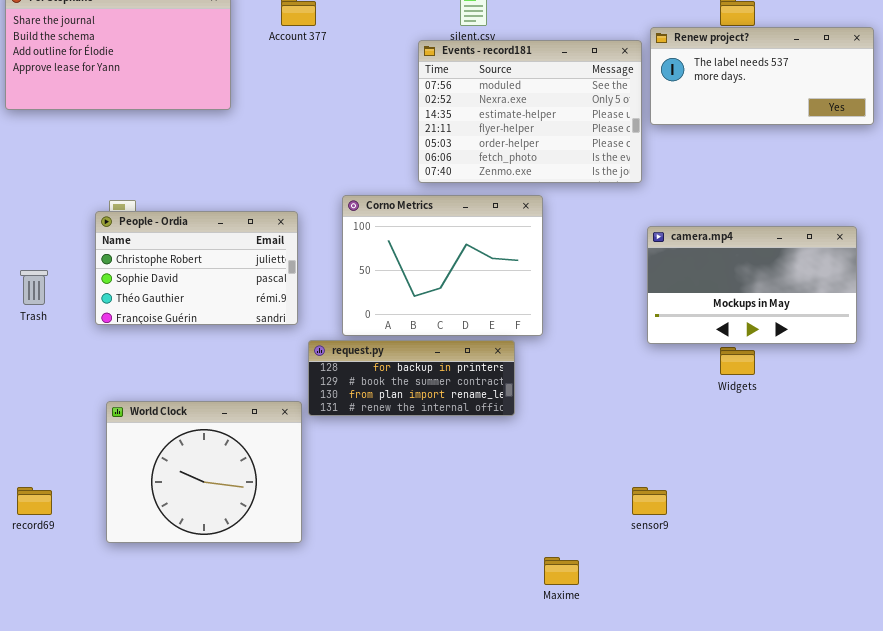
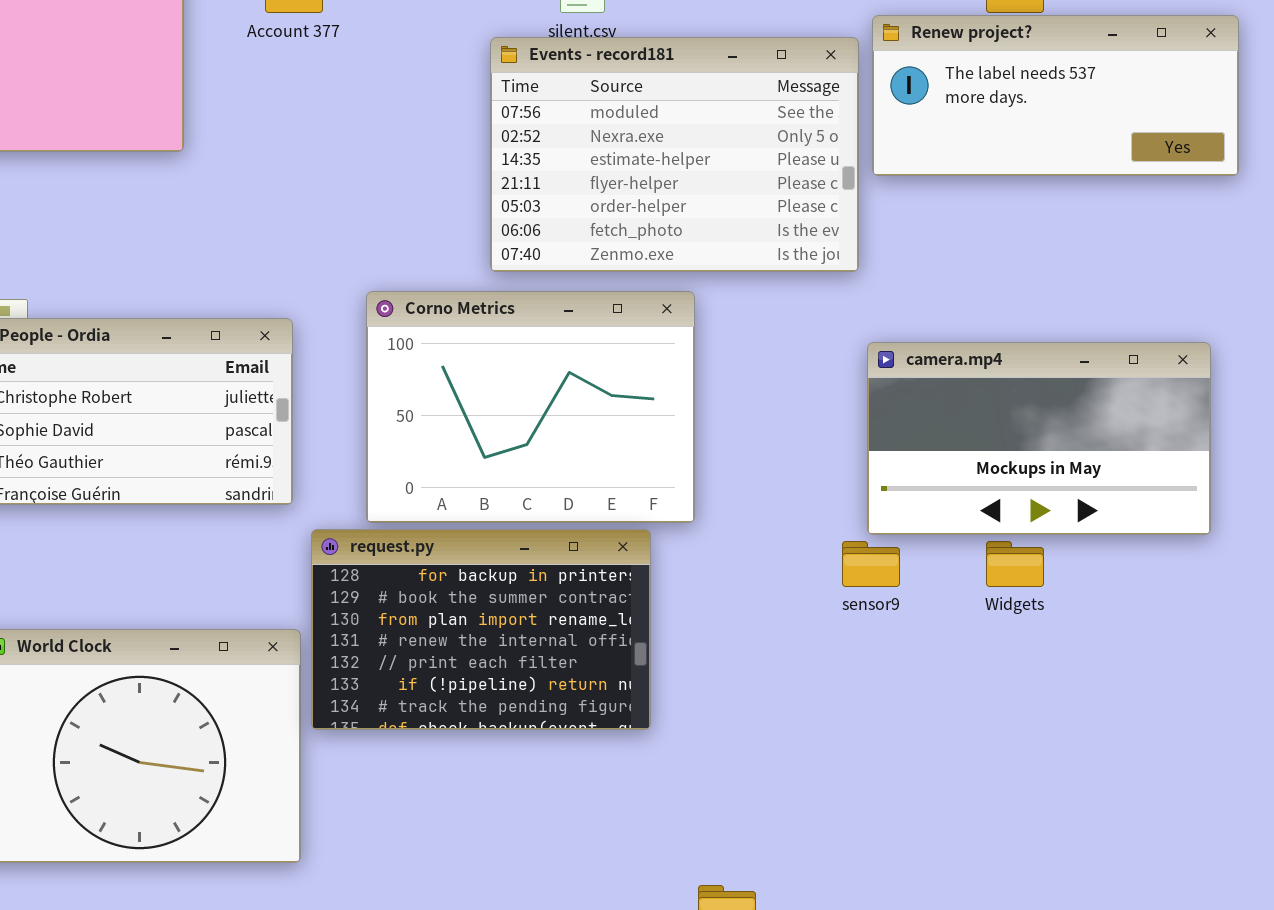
request.py: [308,340,515,416] -> [311,529,651,730], resized
sensor9: [632,487,667,515] -> [842,541,900,587], moved

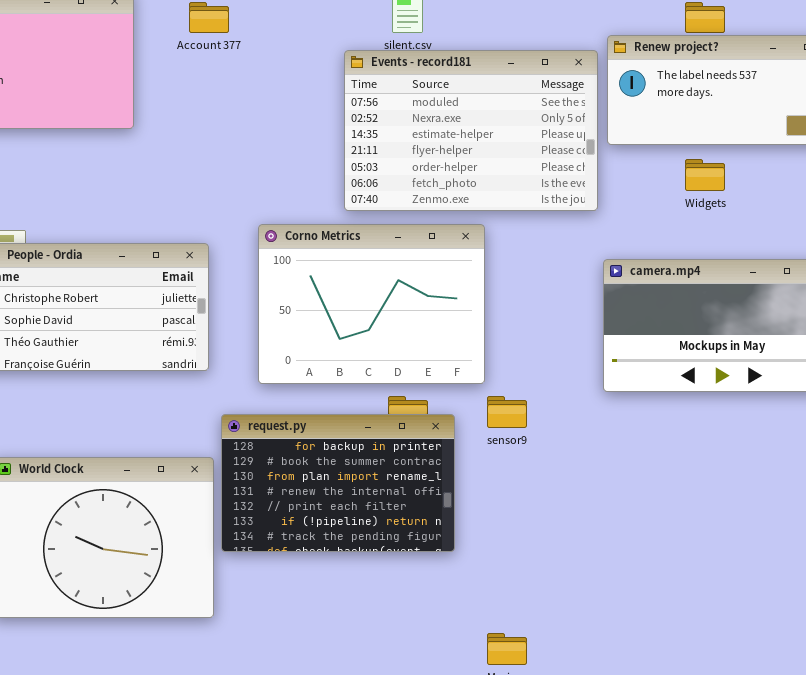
request.py: [311,529,651,730] -> [221,414,455,552], moved
sensor9: [842,541,900,587] -> [487,396,527,428], moved
Widgets: [986,541,1044,587] -> [685,159,725,191], moved

